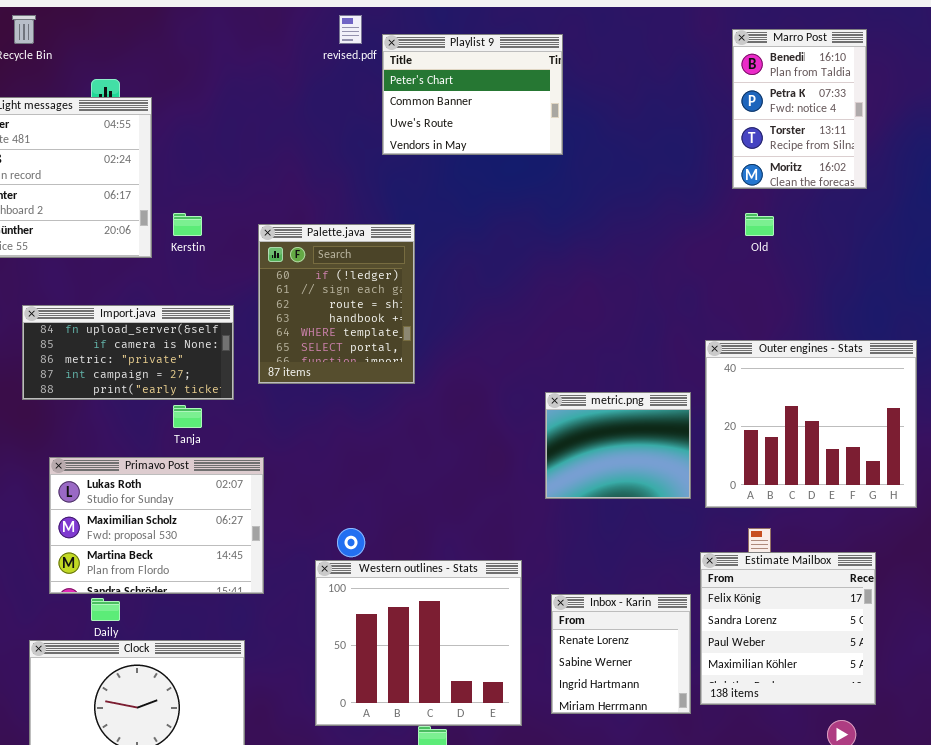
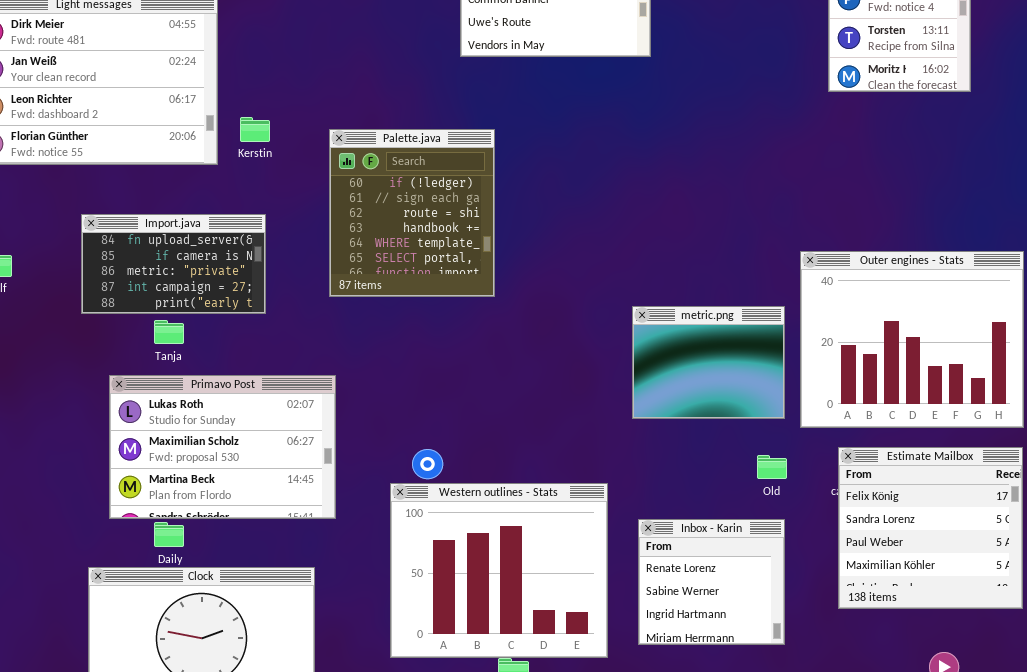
Old: [745,213,774,236] -> [757,455,787,479], moved
Import.java: [22,305,234,400] -> [81,214,266,314], resized
Tanja: [173,405,202,428] -> [154,320,184,344], moved
Estimate Mailbox: [700,552,876,705] -> [838,447,1023,609], moved

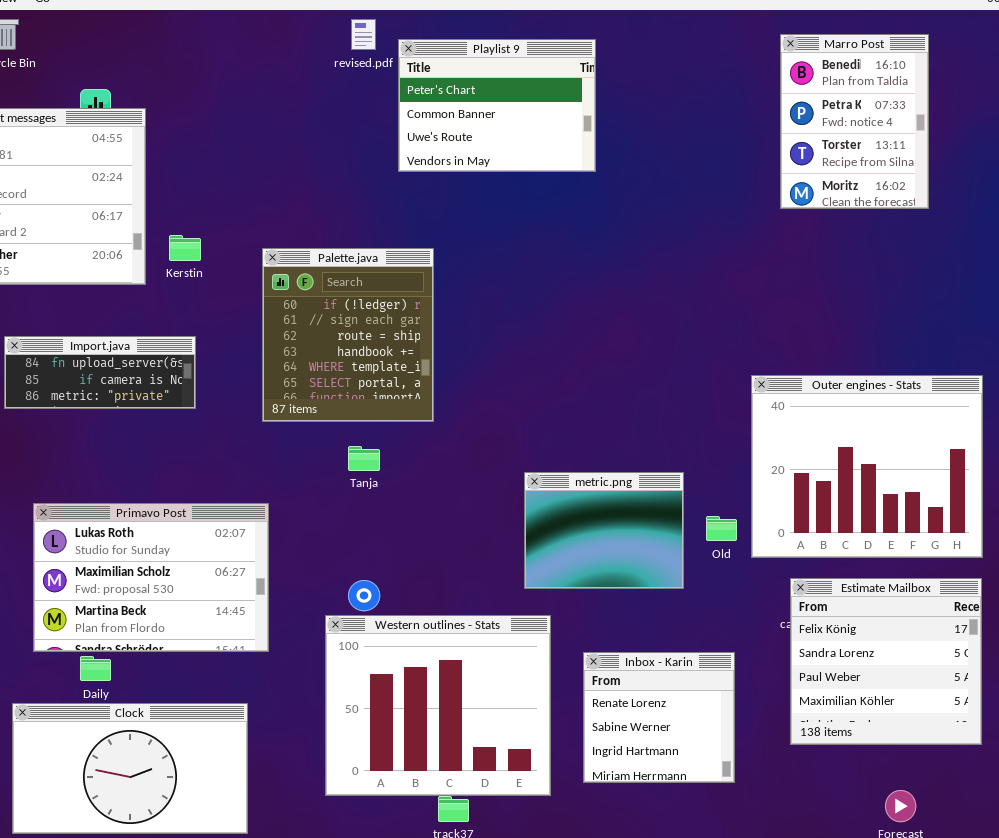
Import.java: [81,214,266,314] -> [4,336,196,409], resized
metric.png: [632,306,785,419] -> [524,472,684,589], moved
Tanja: [154,320,184,344] -> [348,446,380,471], moved
Old: [757,455,787,479] -> [706,516,737,541], moved

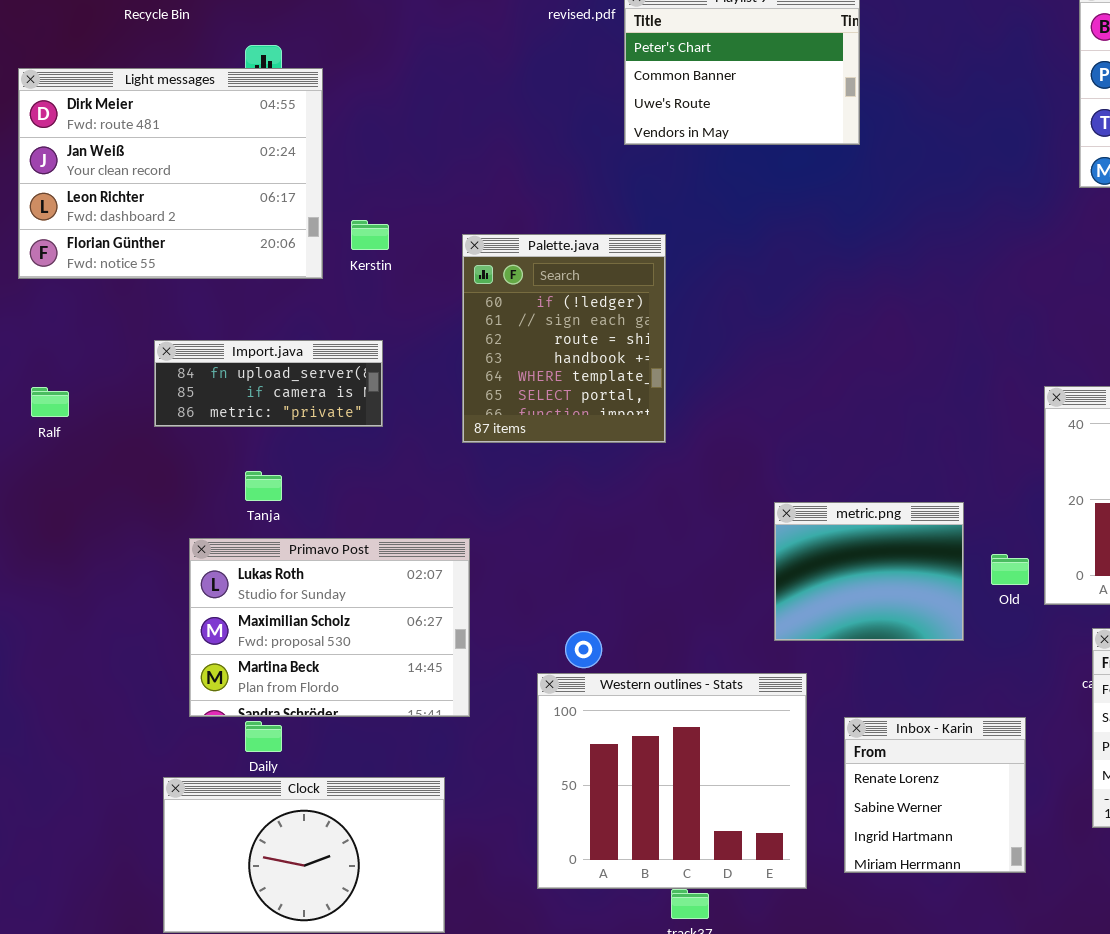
Tanja: [348,446,380,471] -> [245,471,282,501], moved

